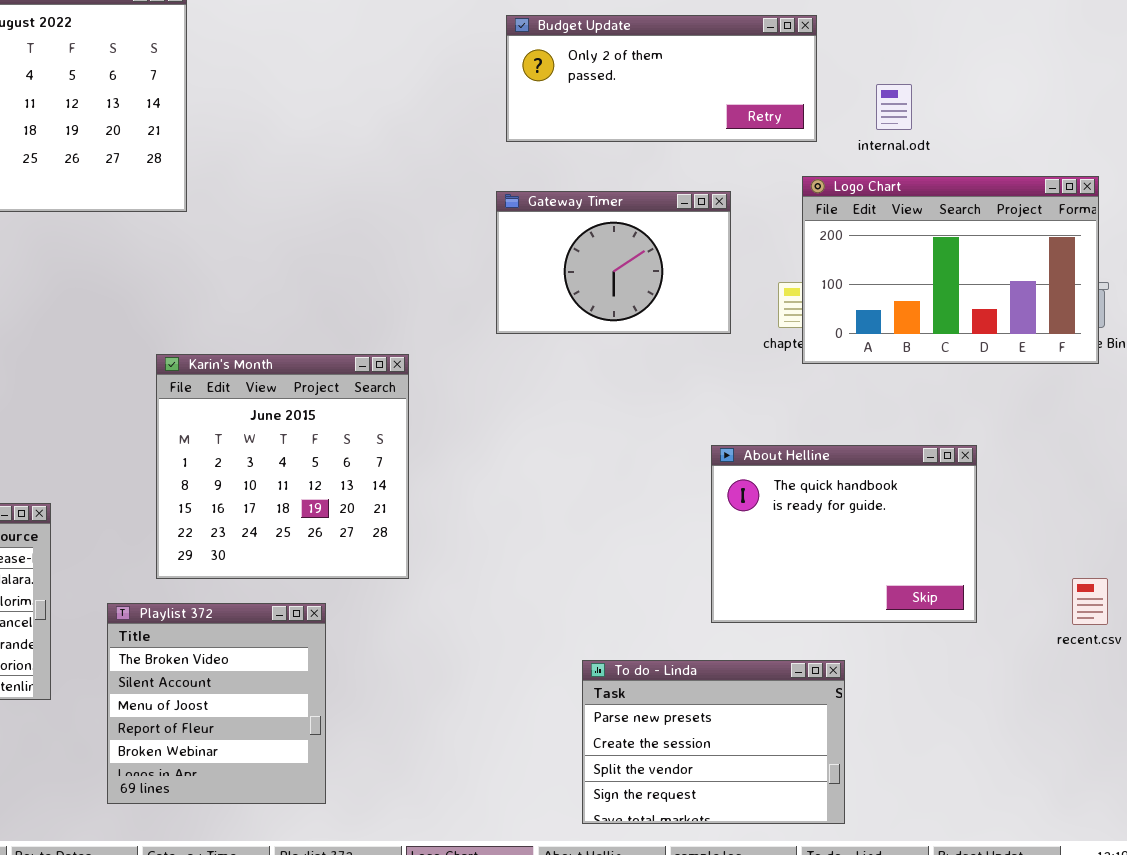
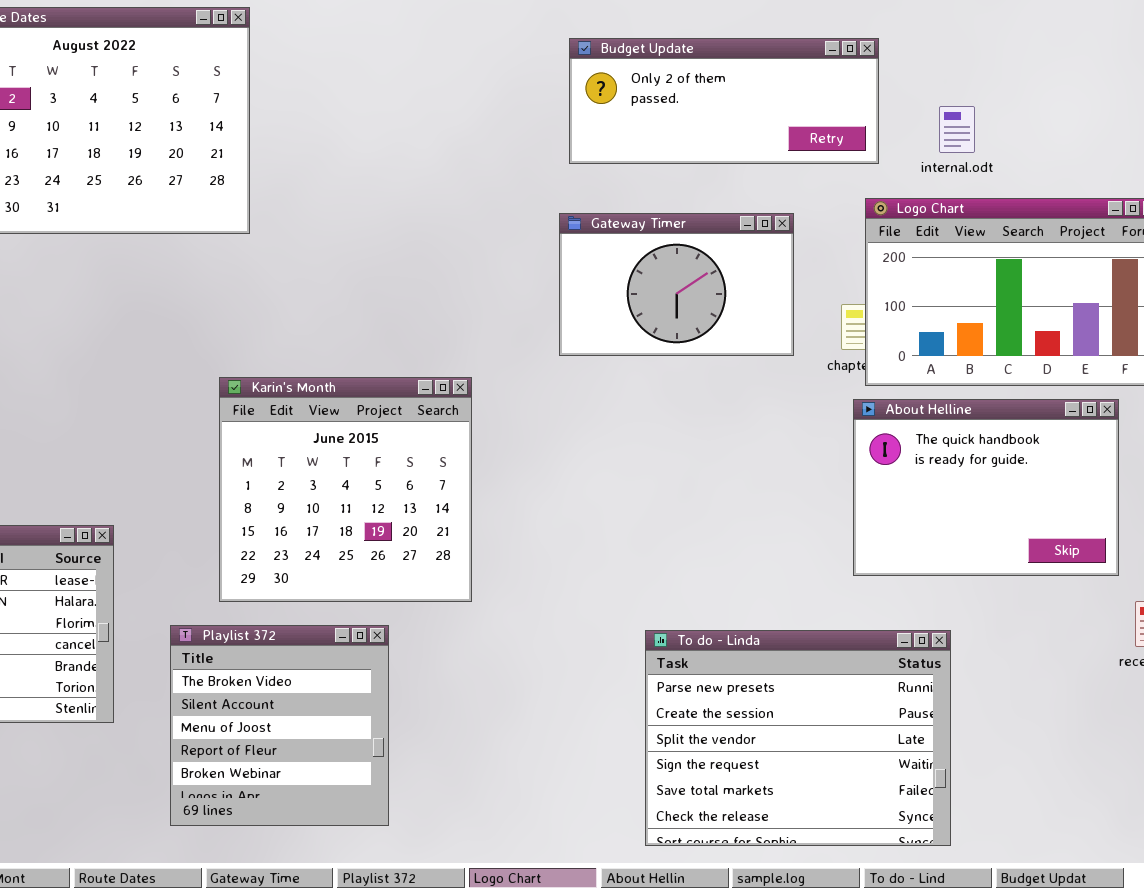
About Helline: [711,445,977,623] -> [853,399,1119,576], moved
To do - Linda: [582,660,845,824] -> [645,630,951,846], resized

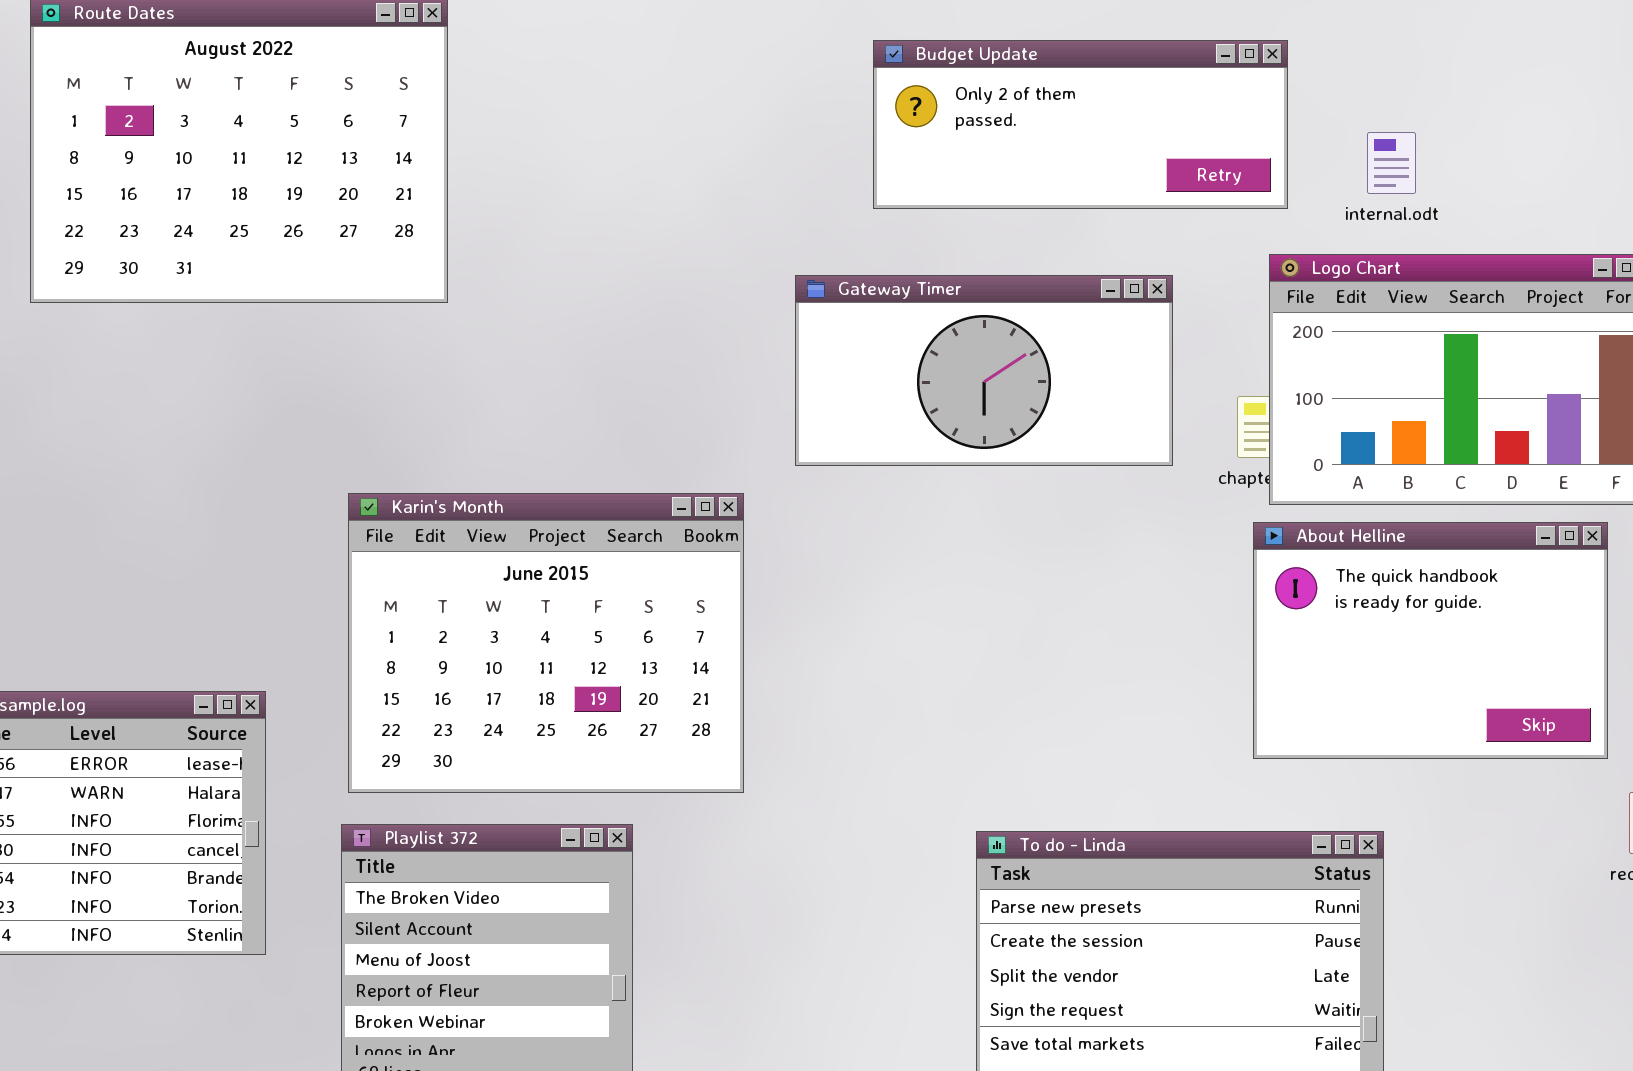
Gateway Timer: [559,213,794,356] -> [795,275,1173,466], resized
Karin's Month: [219,377,472,602] -> [348,493,744,793], resized

